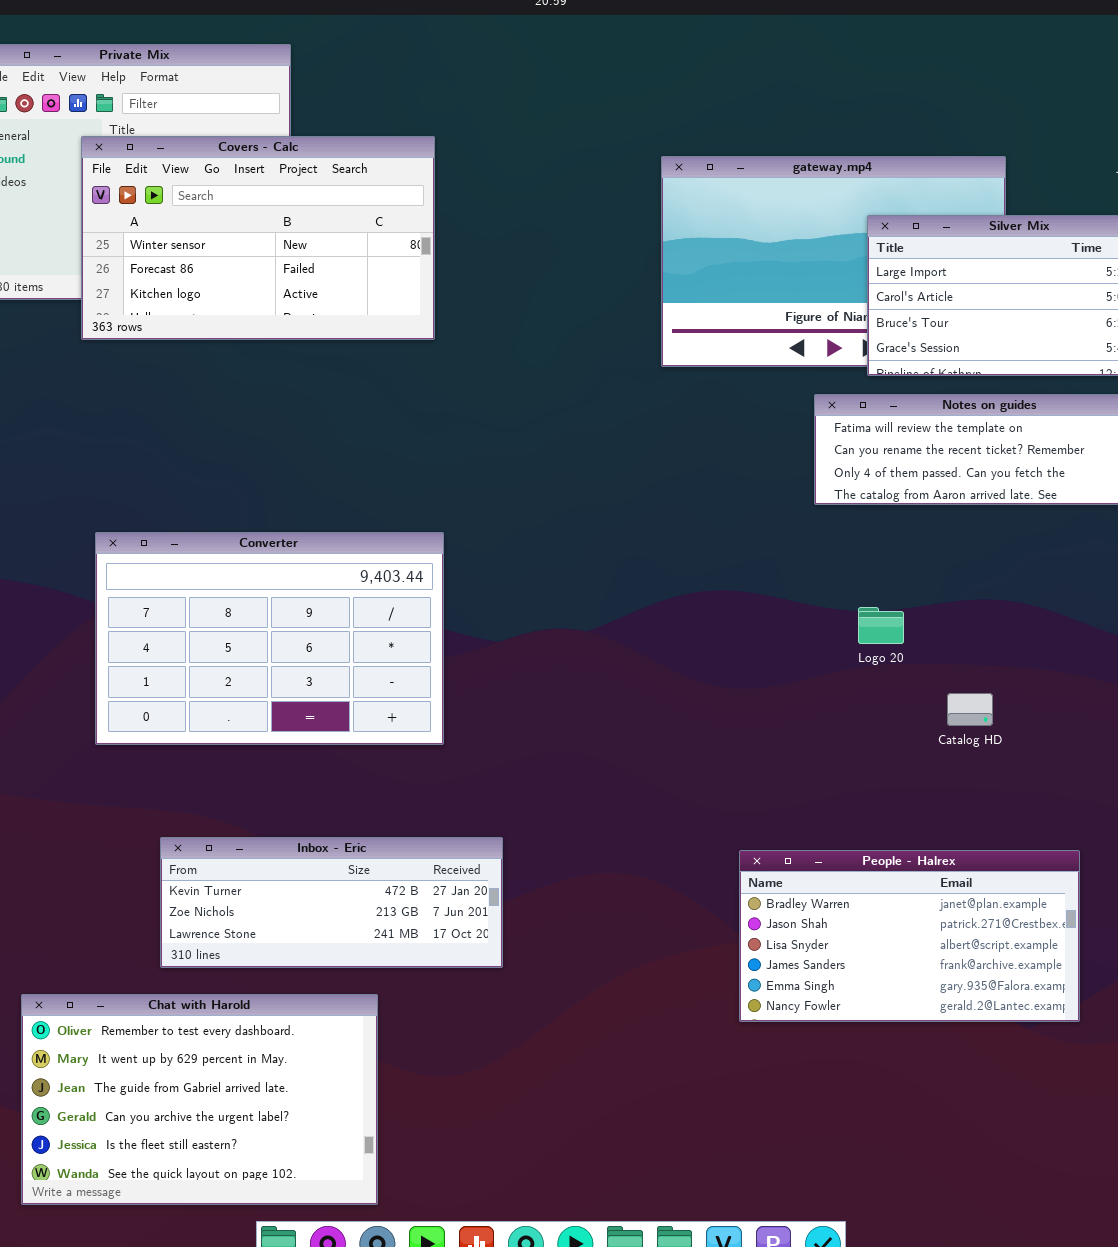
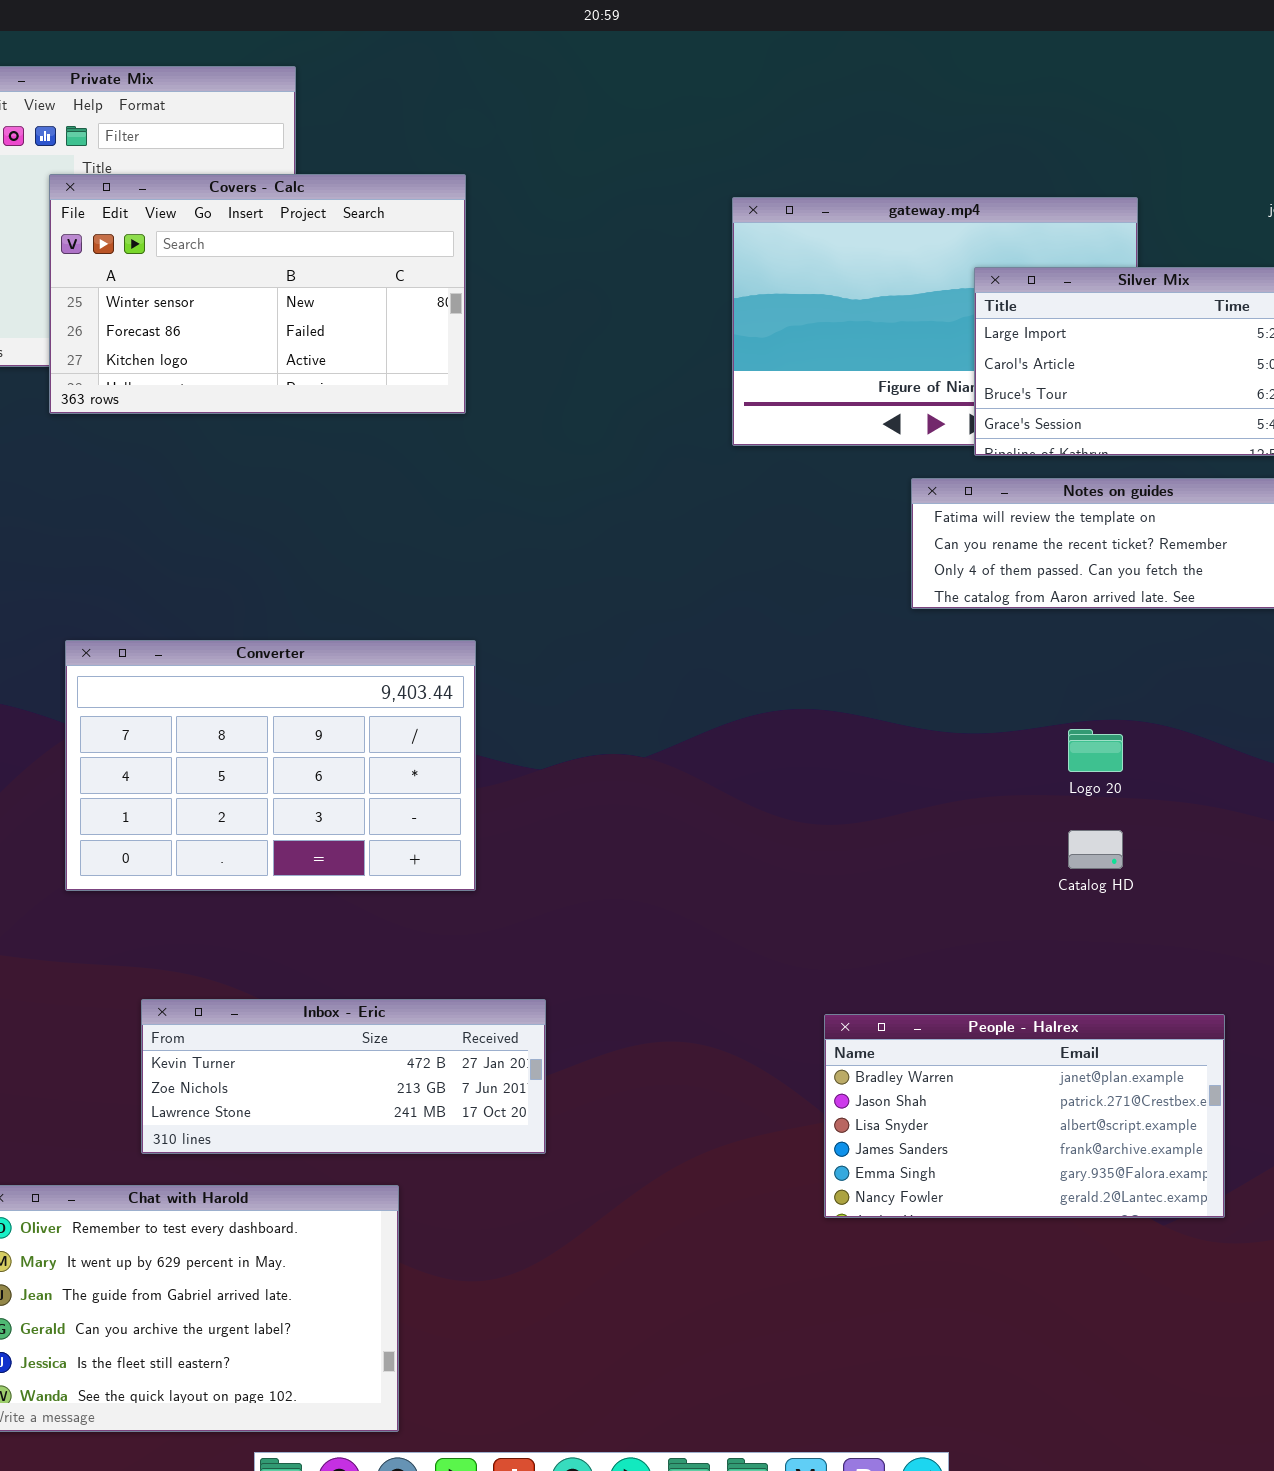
Logo 20: [858,607,904,644] -> [1068,729,1123,772], moved

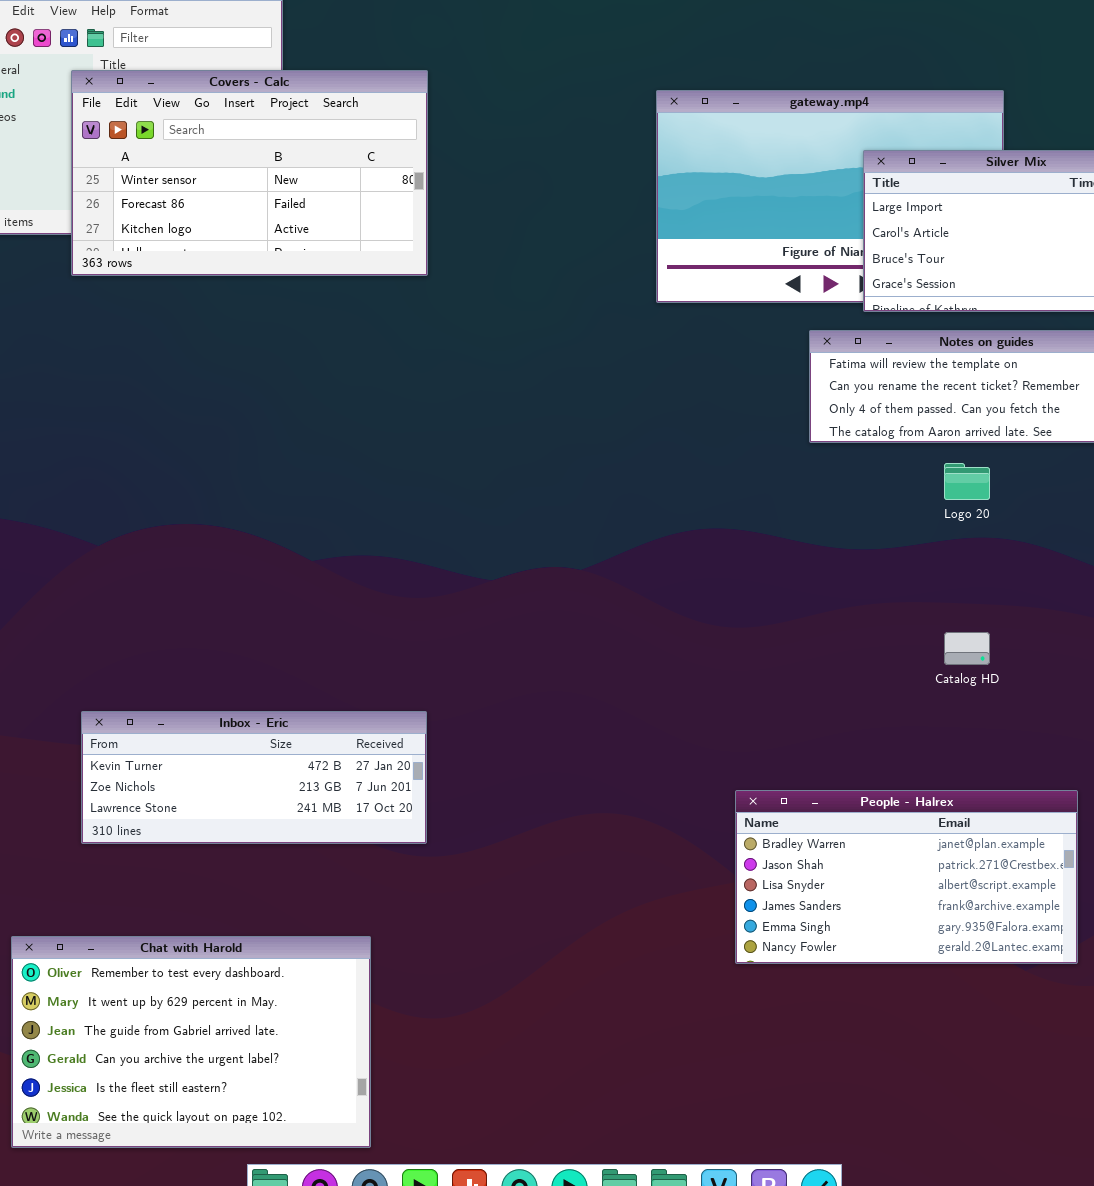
Converter: [65,640,476,891] -> none, closed
Logo 20: [1068,729,1123,772] -> [944,463,990,500], moved
Inbox - Eric: [141,999,546,1154] -> [81,711,427,844], moved

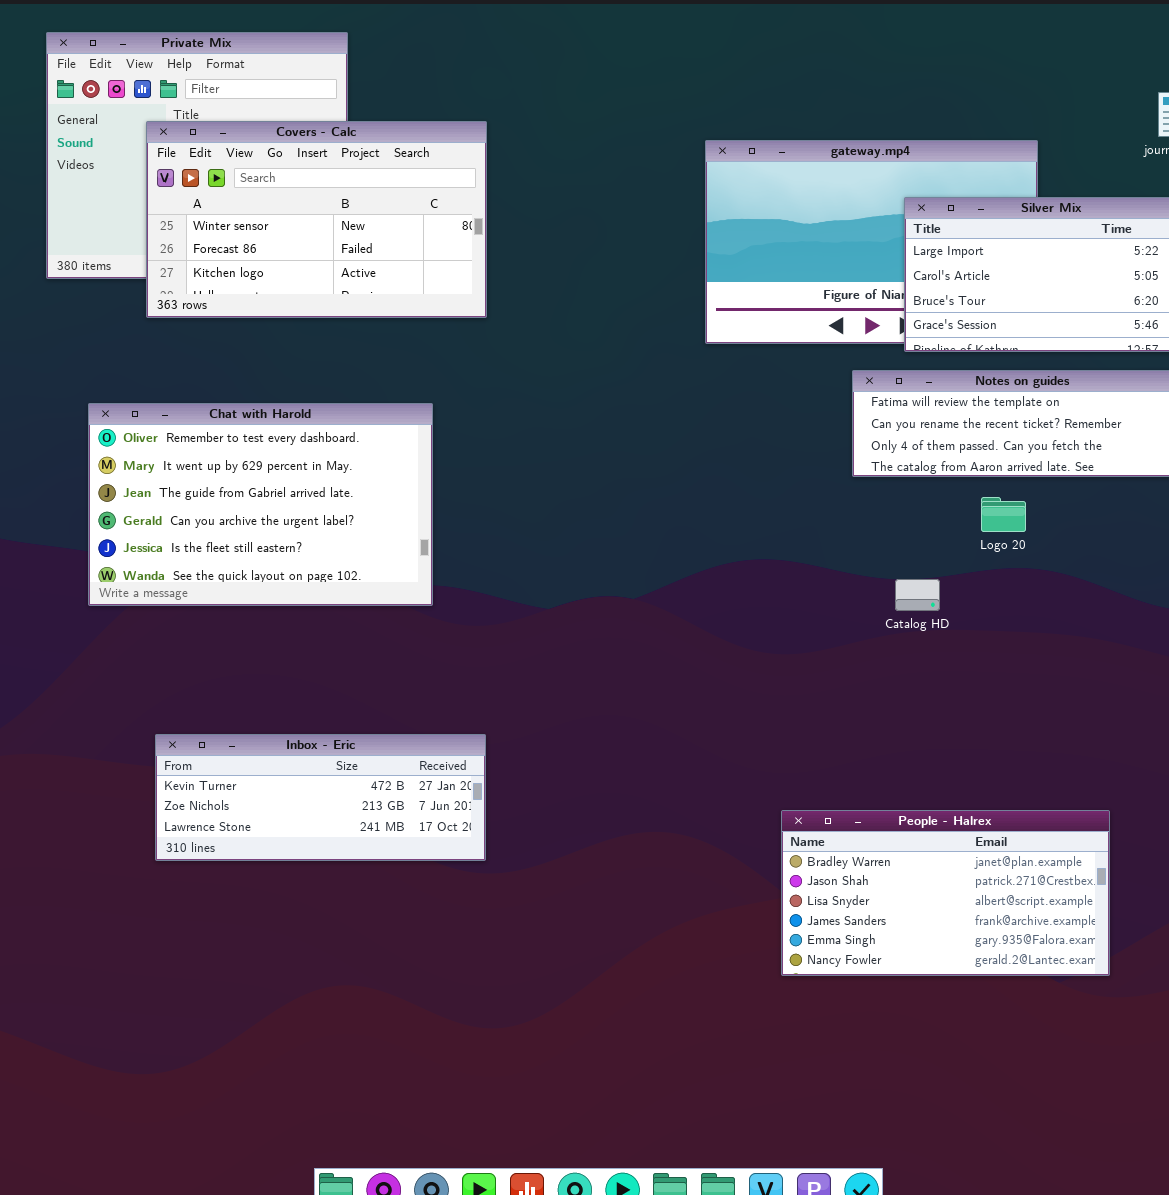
Catalog HD: [944,632,990,665] -> [895,579,940,611], moved
Chat with Harold: [11,936,371,1148] -> [88,403,433,606], moved

